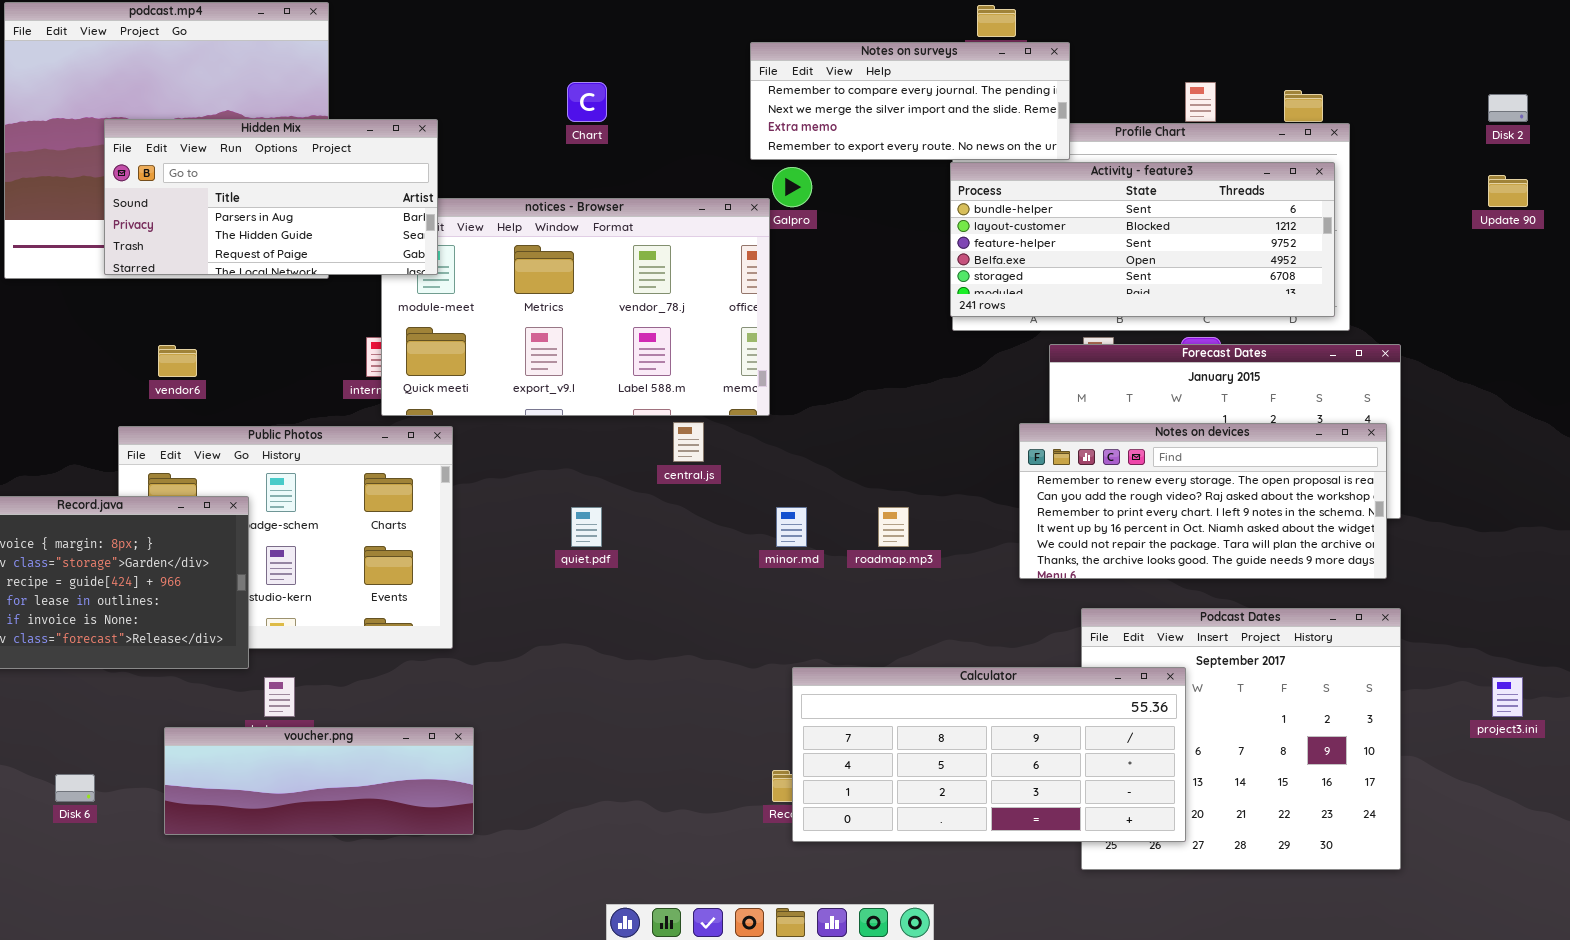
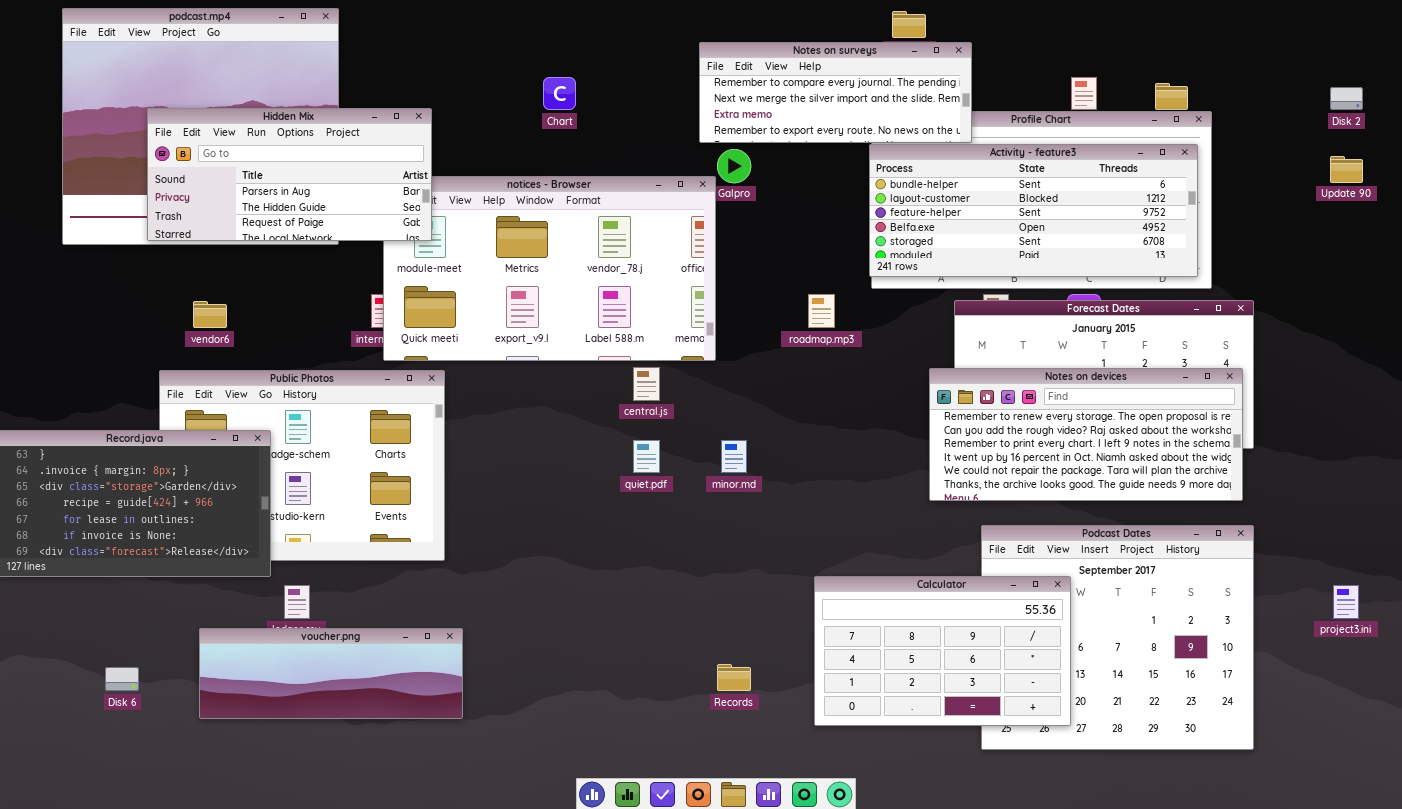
quiet.pdf: [571,507,602,547] -> [633,440,660,473], moved
roadmap.mp3: [878,507,909,547] -> [808,294,835,328], moved
Calculator: [792,667,1186,842] -> [814,576,1071,726], resized

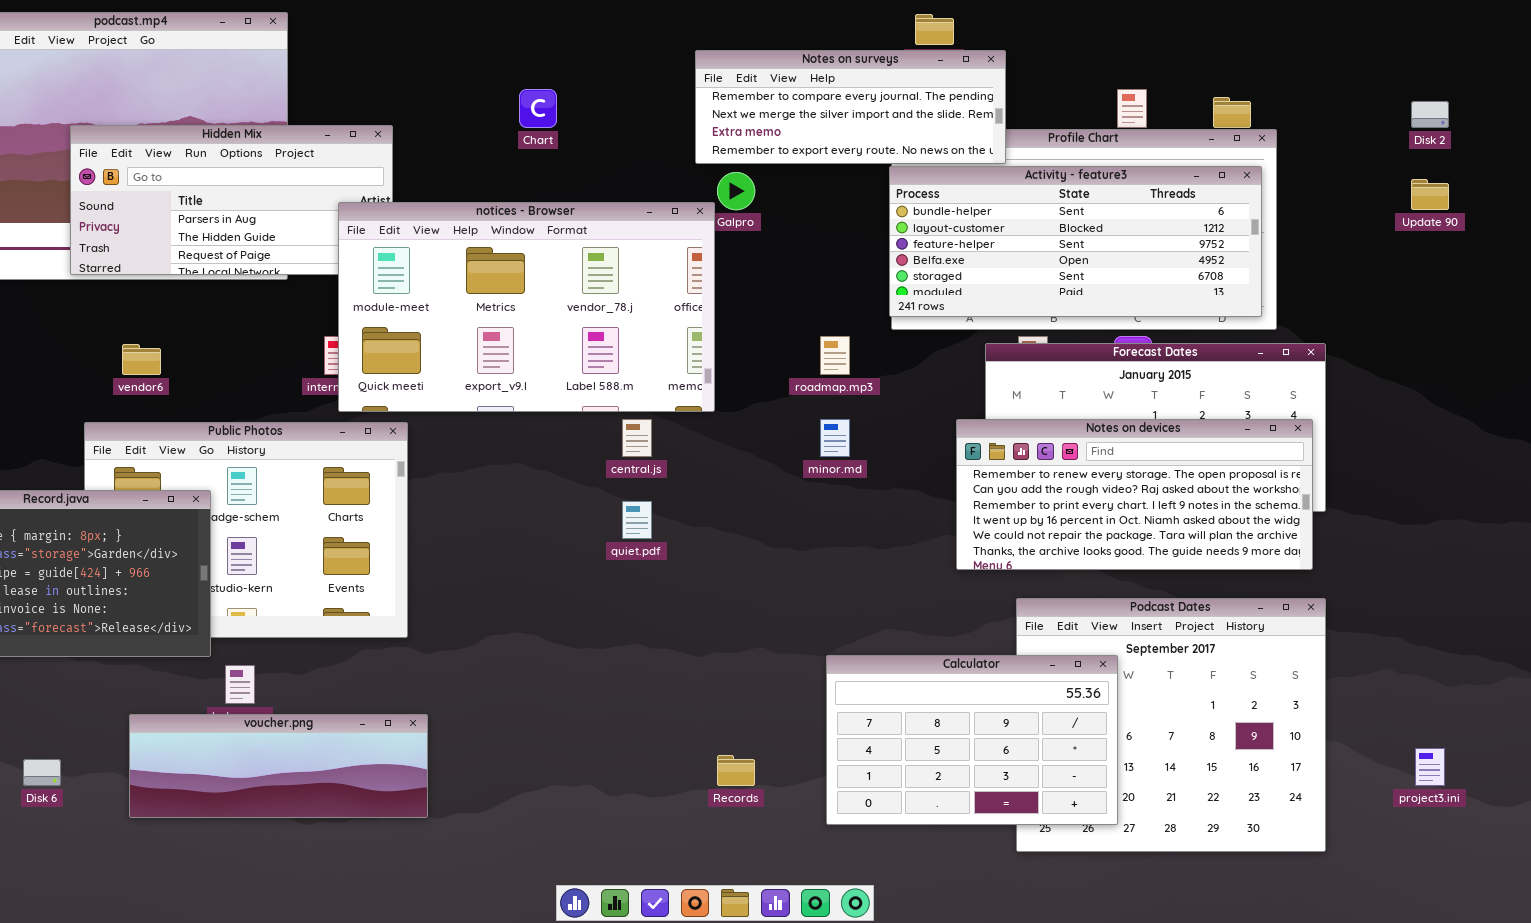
notices - Browser: [383,176,716,361] -> [338,202,715,412], raised
minor.md: [721,440,747,473] -> [820,419,850,457], moved
project3.ini: [1333,585,1359,619] -> [1415,748,1445,786], moved

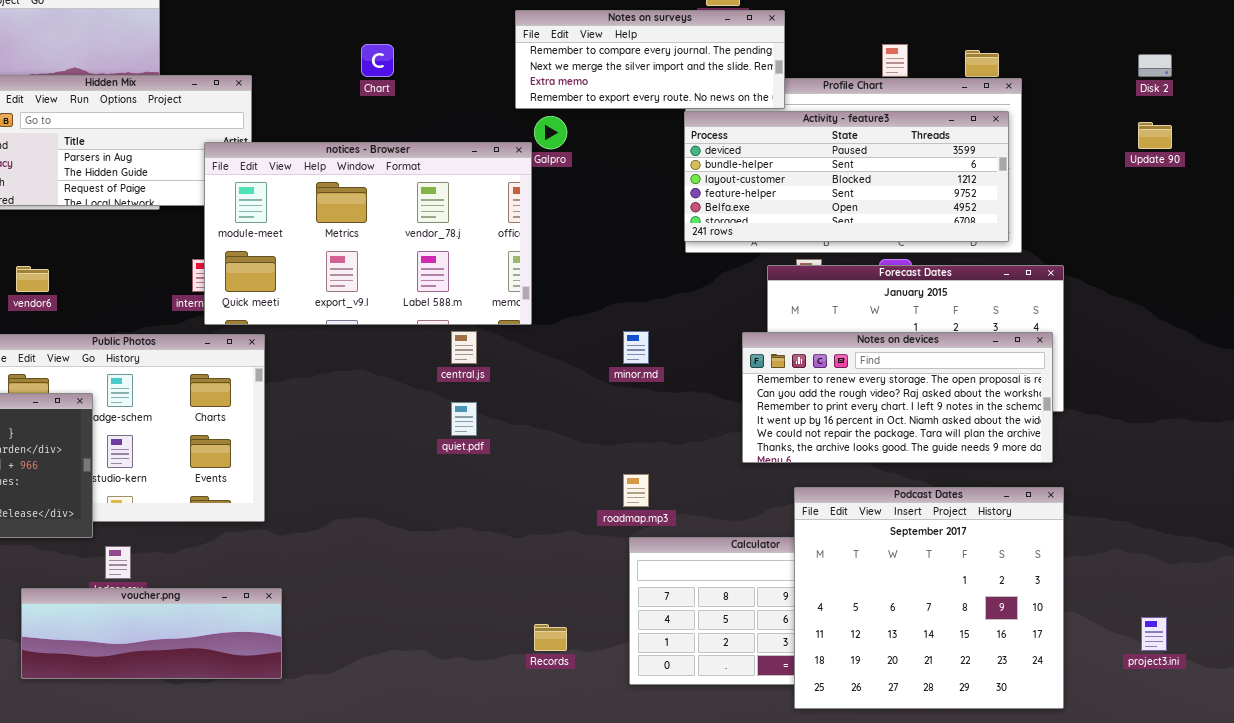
Activity - feature3: [889,166,1262,317] -> [684,111,1009,242], scrolled up 1 row
roadmap.mp3: [820,336,850,375] -> [623,474,649,507], moved
Podcast Dates: [1016,598,1326,852] -> [794,487,1064,709], raised

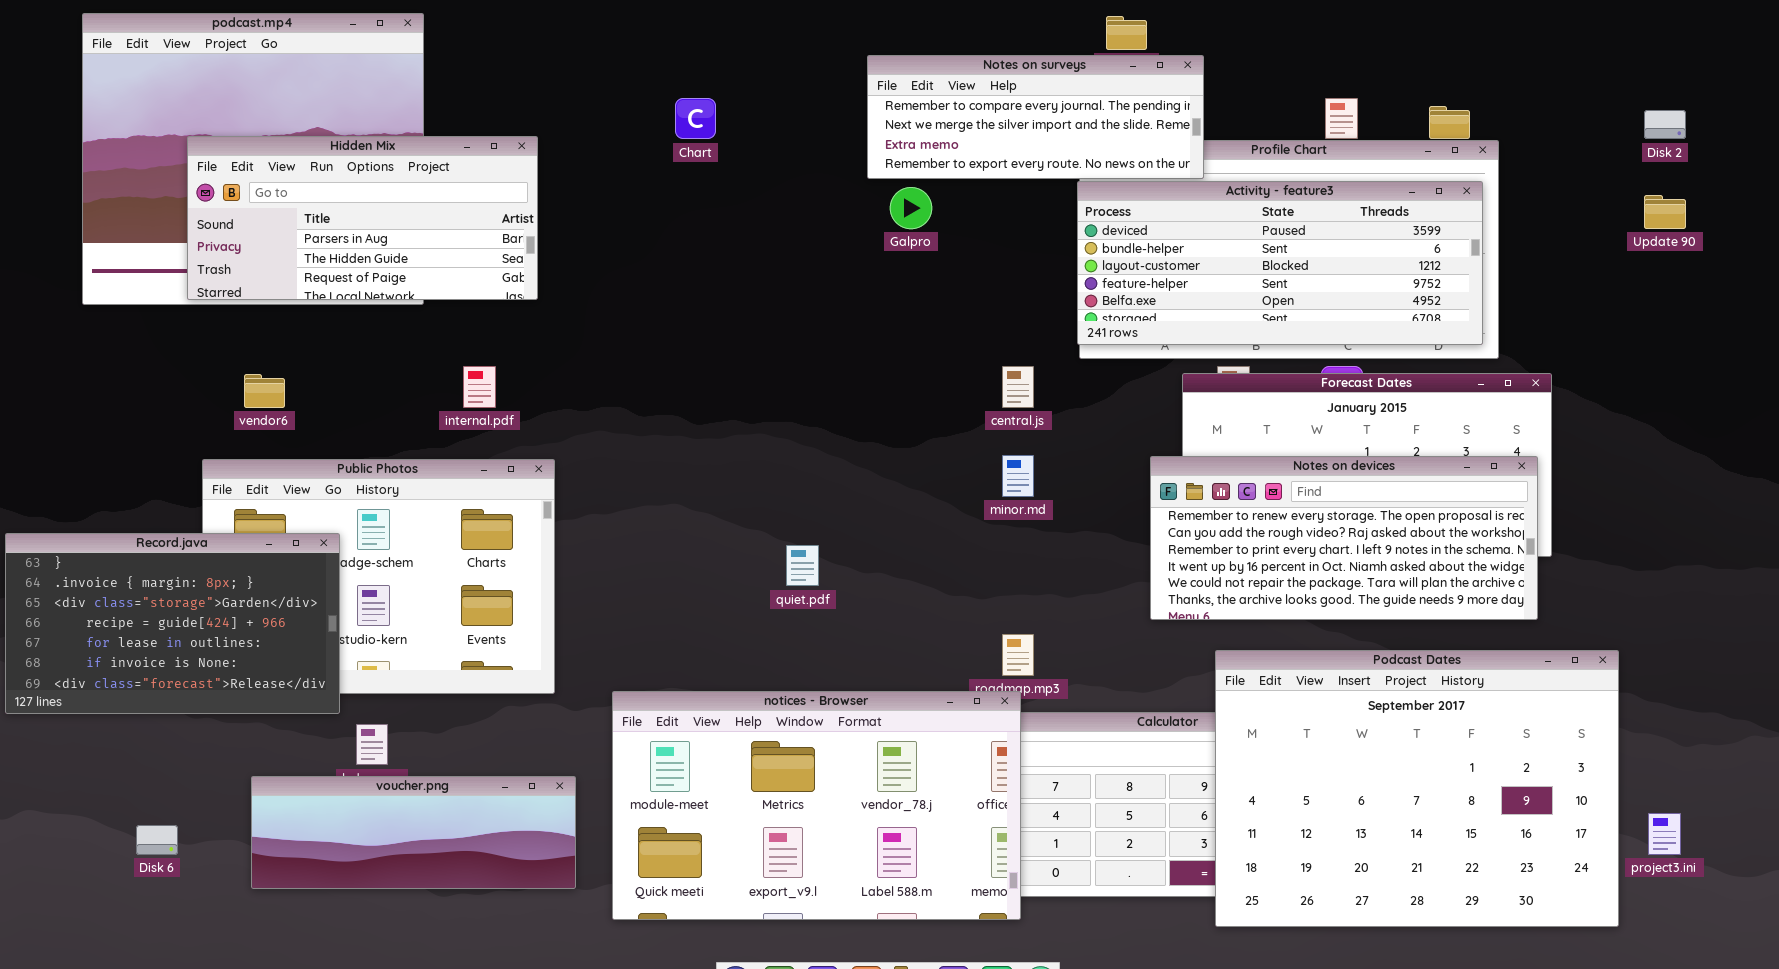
notices - Browser: [204,142,532,325] -> [612,691,1021,920], moved
central.js: [451,331,477,364] -> [1002,366,1034,408], moved
Podcast Dates: [794,487,1064,709] -> [1215,650,1619,927], resized

